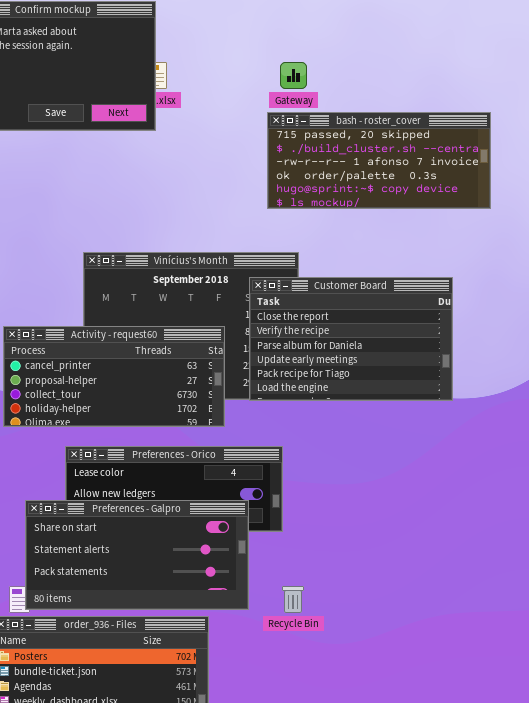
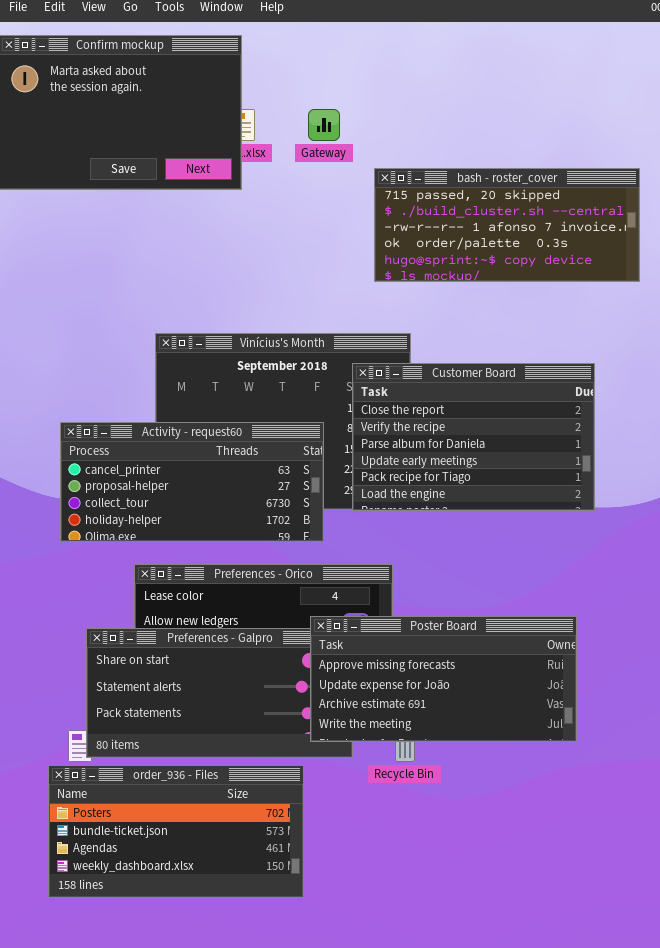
Gateway: [280,62,307,89] -> [308,109,340,141], moved
Poster Board: none -> [310,616,577,742], opened

